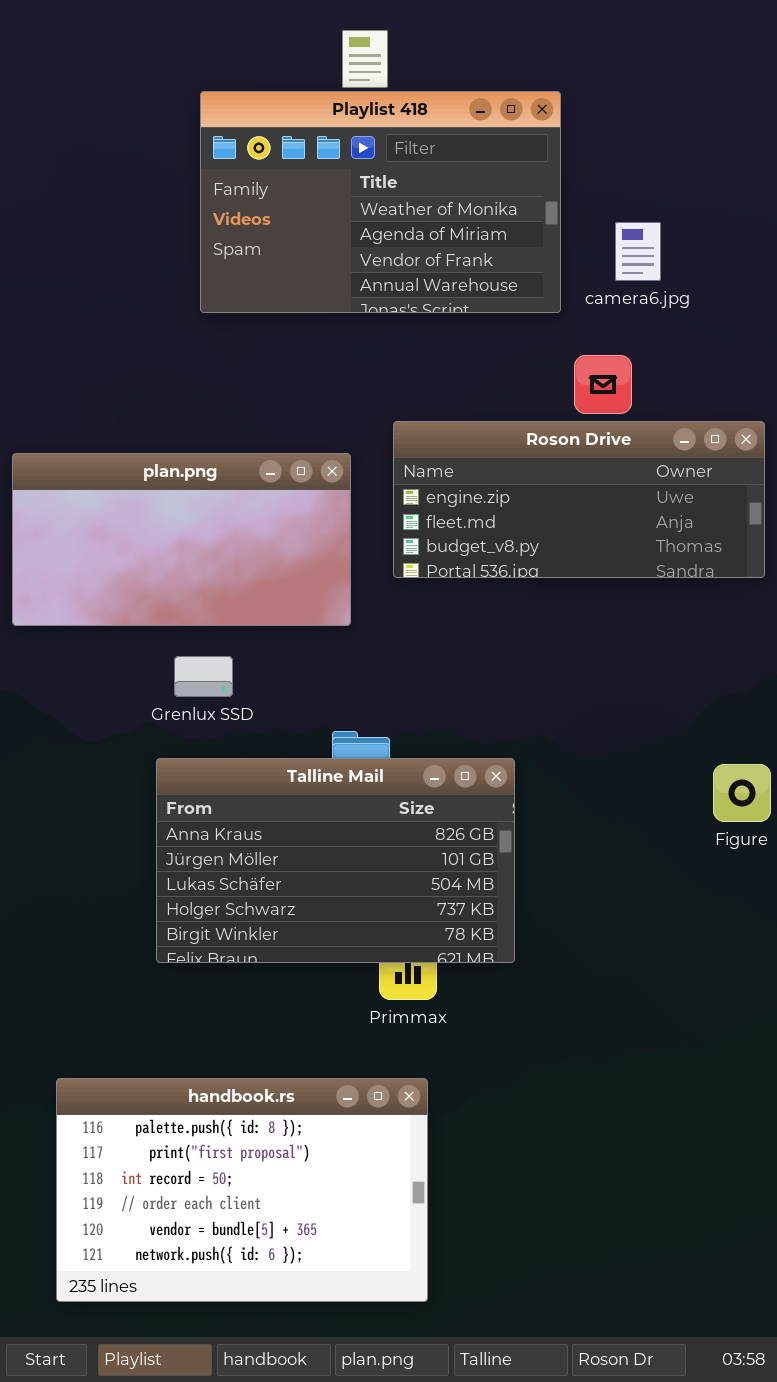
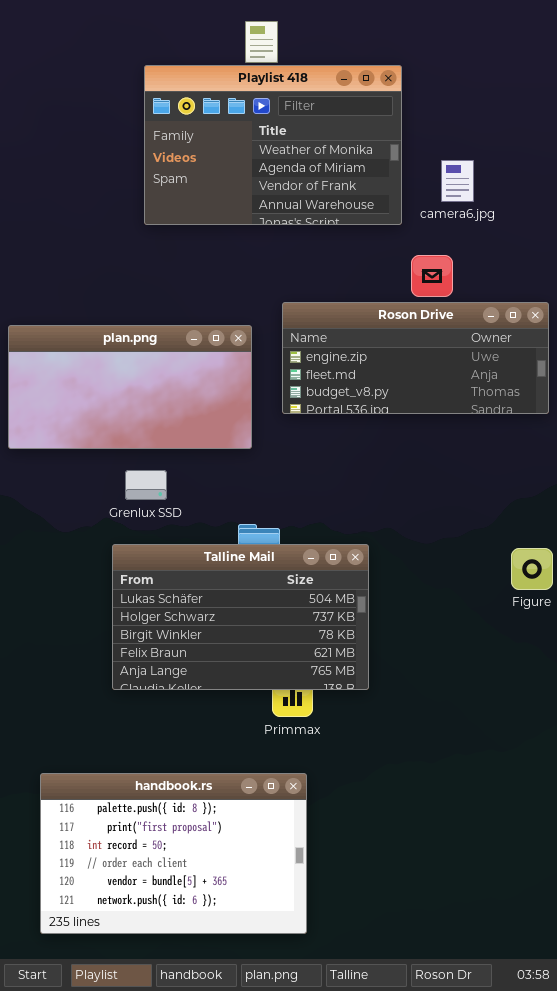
Talline Mail: [156,758,515,963] -> [112,544,369,690], scrolled down 2 rows

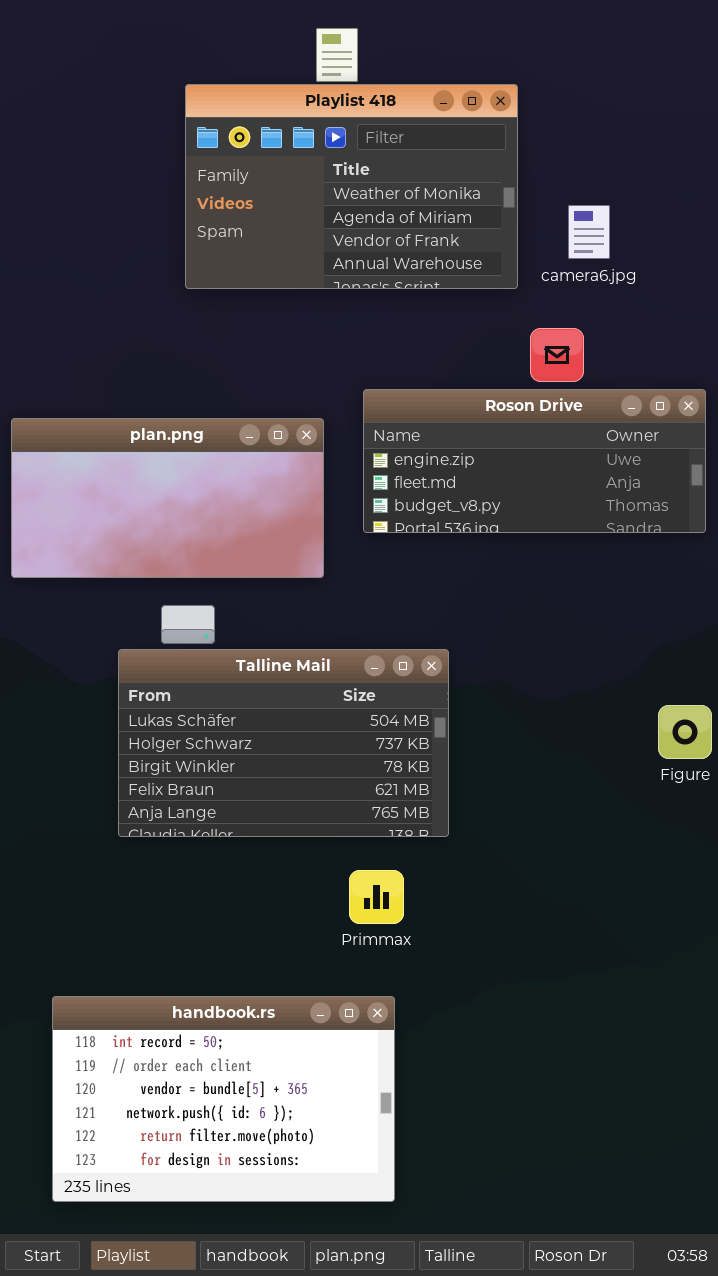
Talline Mail: [112,544,369,690] -> [118,649,449,837], moved
handbook.rs: [40,773,307,934] -> [52,996,395,1202], scrolled down 2 rows

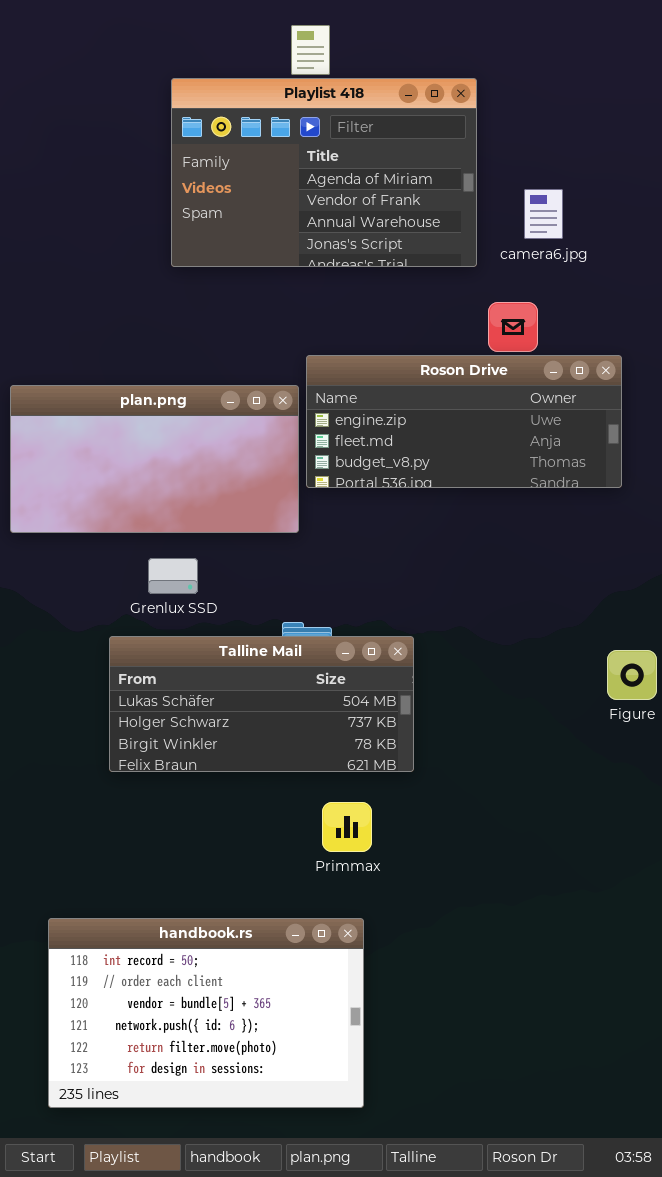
Playlist 418: [185,84,518,289] -> [171,78,477,267], scrolled down 1 row
Roson Drive: [363,389,706,533] -> [306,355,622,488], moved
Talline Mail: [118,649,449,837] -> [109,636,414,772], resized

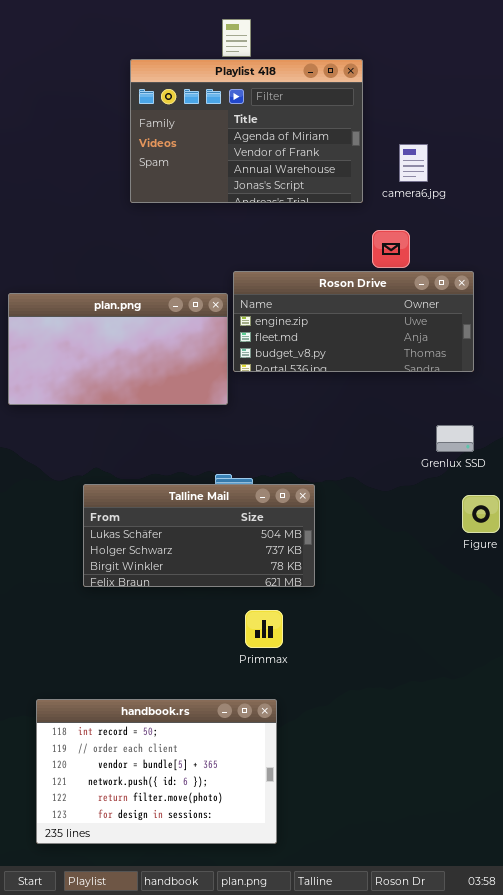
Grenlux SSD: [148,558,198,594] -> [436,425,474,452], moved

